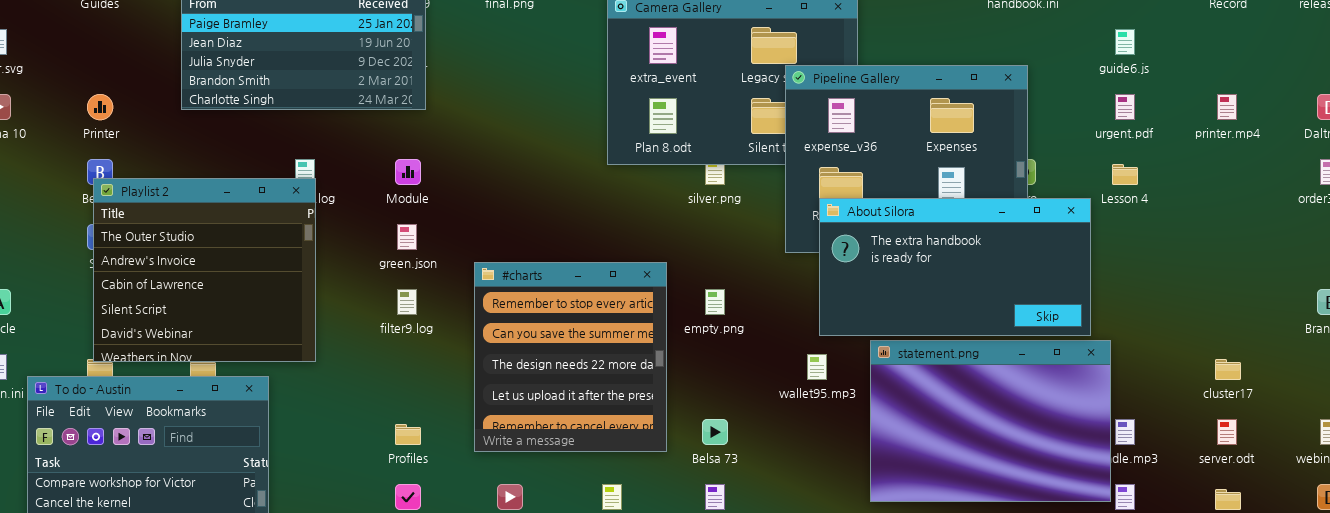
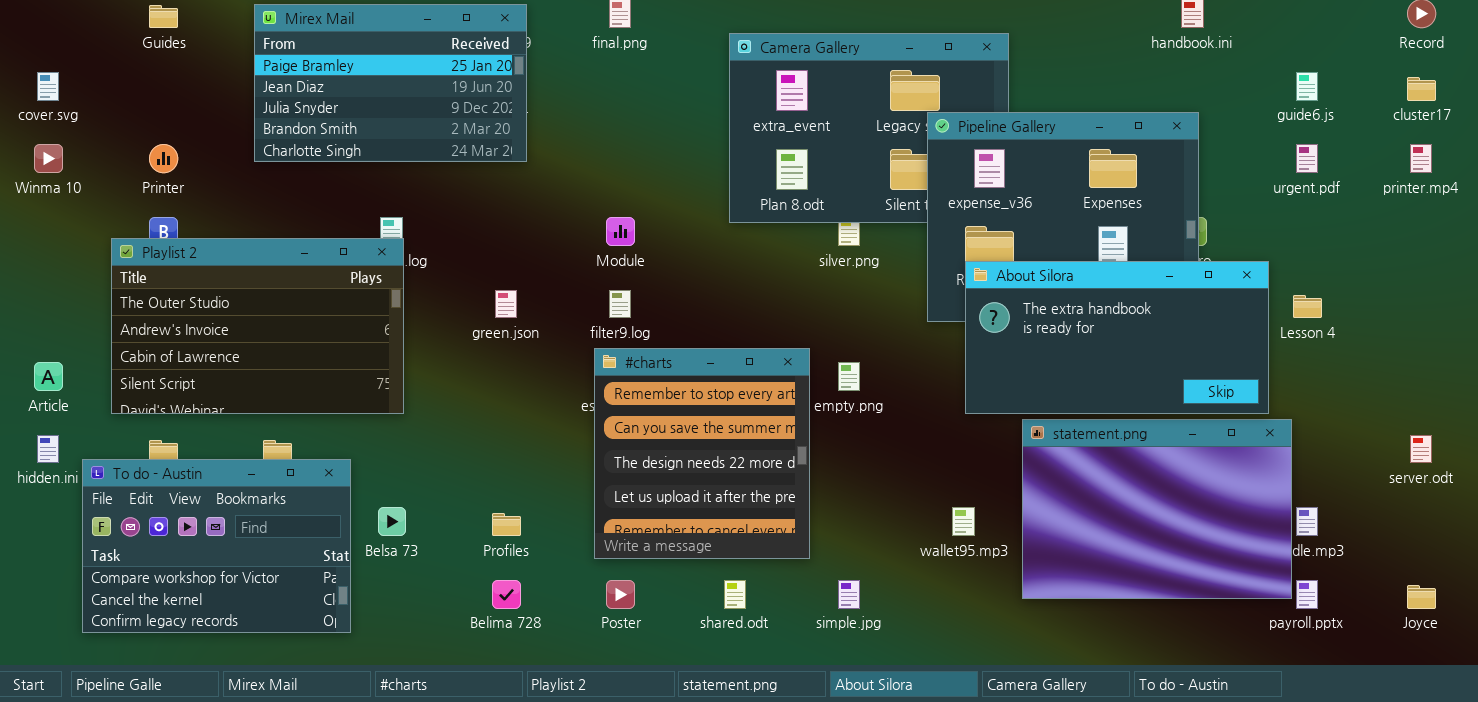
Module: [395,159,421,185] -> [606,217,635,246], moved
Lesson 4: [1112,164,1138,185] -> [1293,295,1322,318], moved
Playlist 2: [93,178,316,362] -> [111,238,404,414], resized
#charts: [474,262,667,452] -> [594,348,810,559], moved
filter9.log: [397,289,417,315] -> [609,290,631,318], moved
wallet95.mp3: [807,354,827,380] -> [952,507,975,536], moved
cluster17: [1215,359,1241,380] -> [1407,77,1436,101], moved
Belsa 73: [702,419,728,445] -> [378,507,406,536], moved
server.odt: [1217,419,1237,445] -> [1410,435,1432,463], moved

